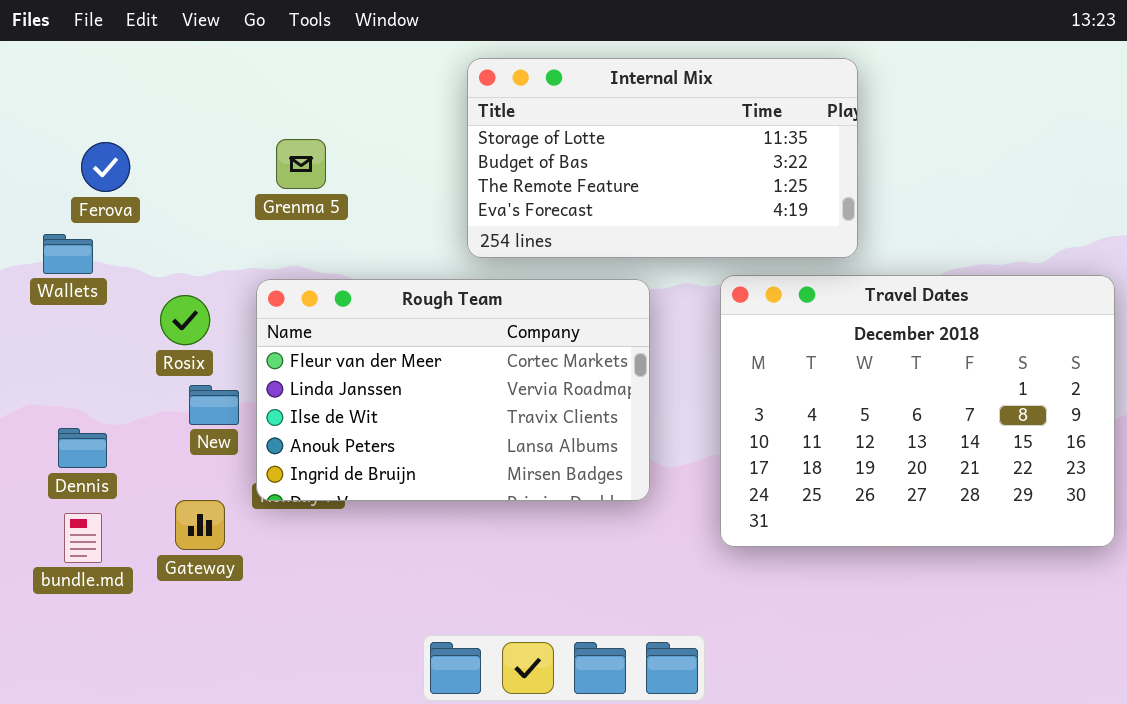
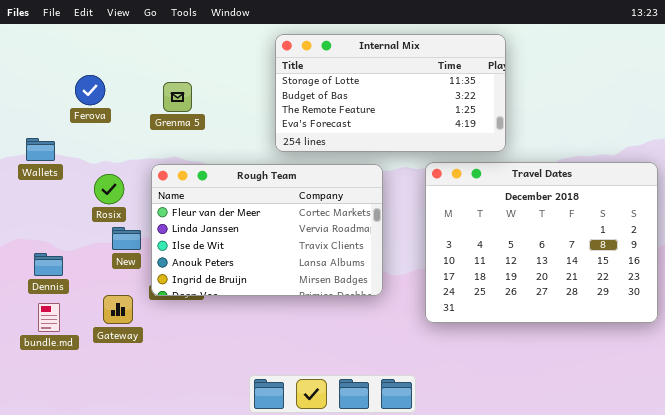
Ferova: [81,142,130,192] -> [75,75,105,105], moved

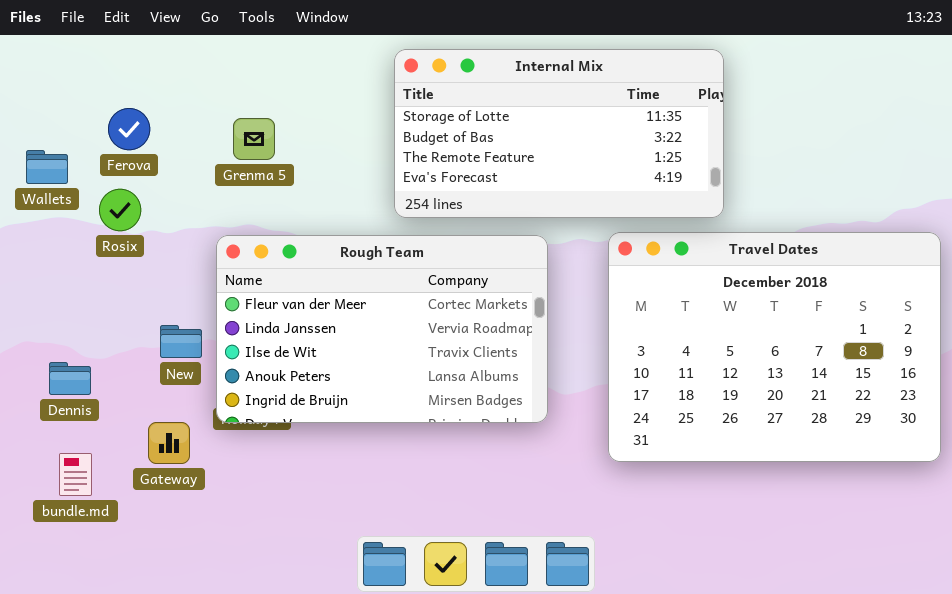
Wallets: [26,138,55,161] -> [26,150,68,184], moved
Rosix: [94,174,124,204] -> [99,189,141,231], moved
bundle.md: [38,303,60,332] -> [59,453,92,496], moved

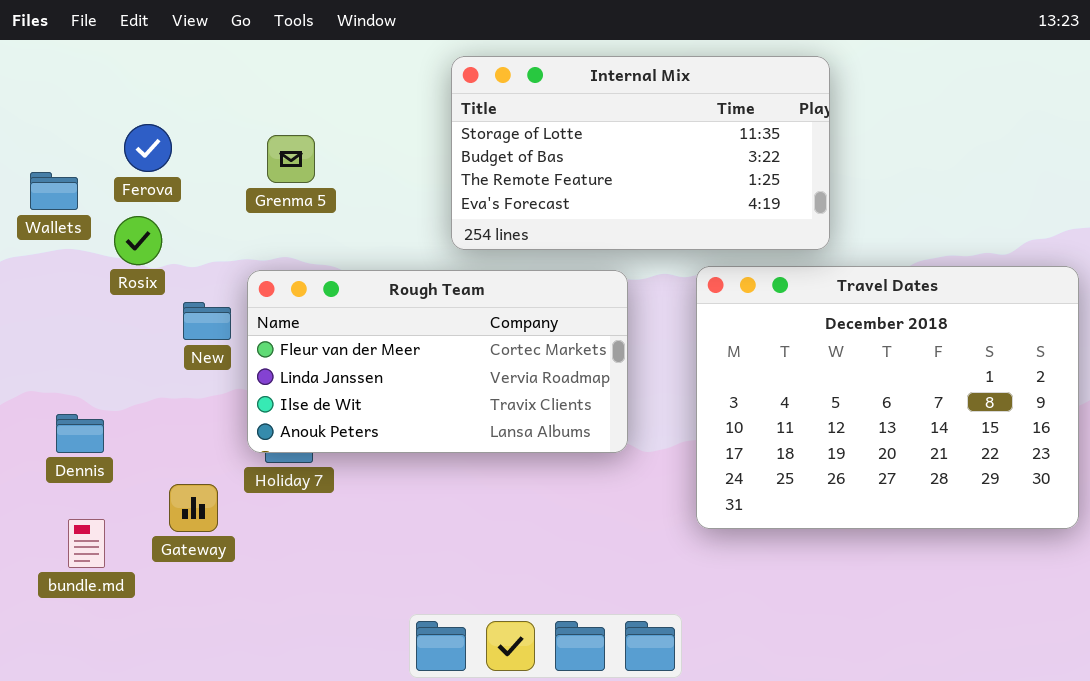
Rough Team: [216,235,548,423] -> [247,270,628,453], resized
New: [160,325,202,358] -> [183,302,231,340], moved

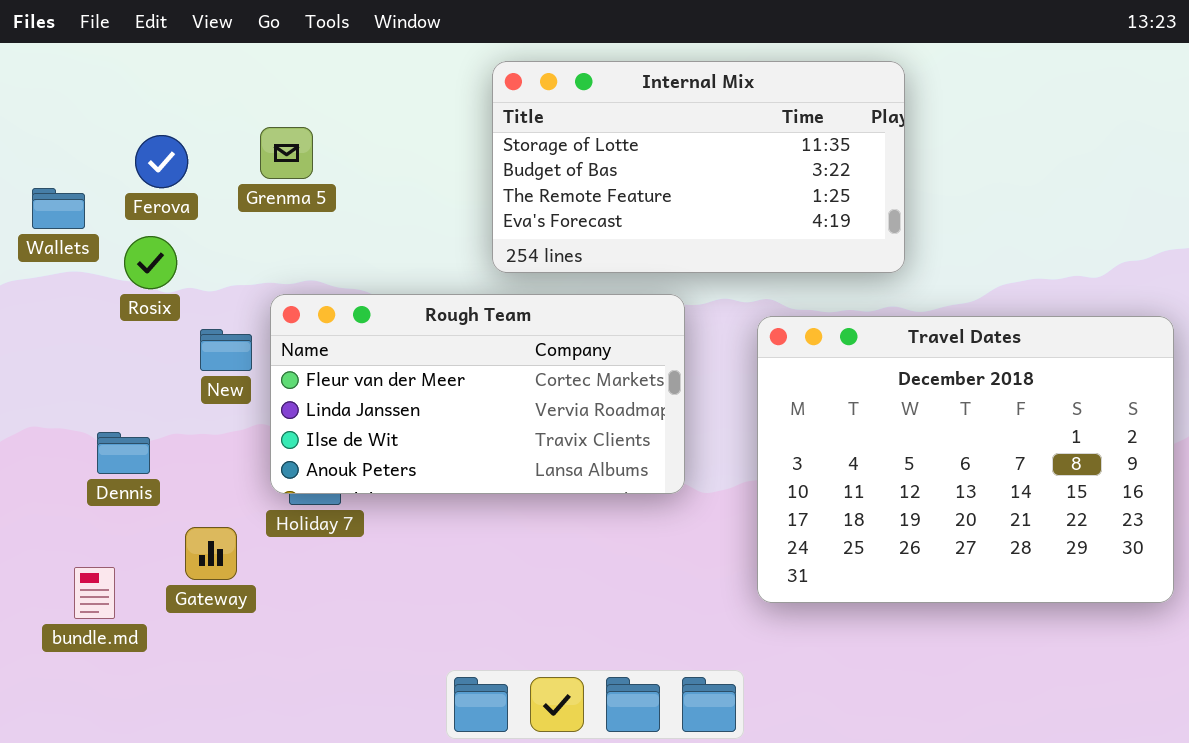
Grenma 5: [267,135,315,183] -> [260,127,313,179], moved
Travel Dates: [696,266,1079,529] -> [757,316,1174,603], moved
Dennis: [56,414,104,453] -> [97,432,150,474], moved

